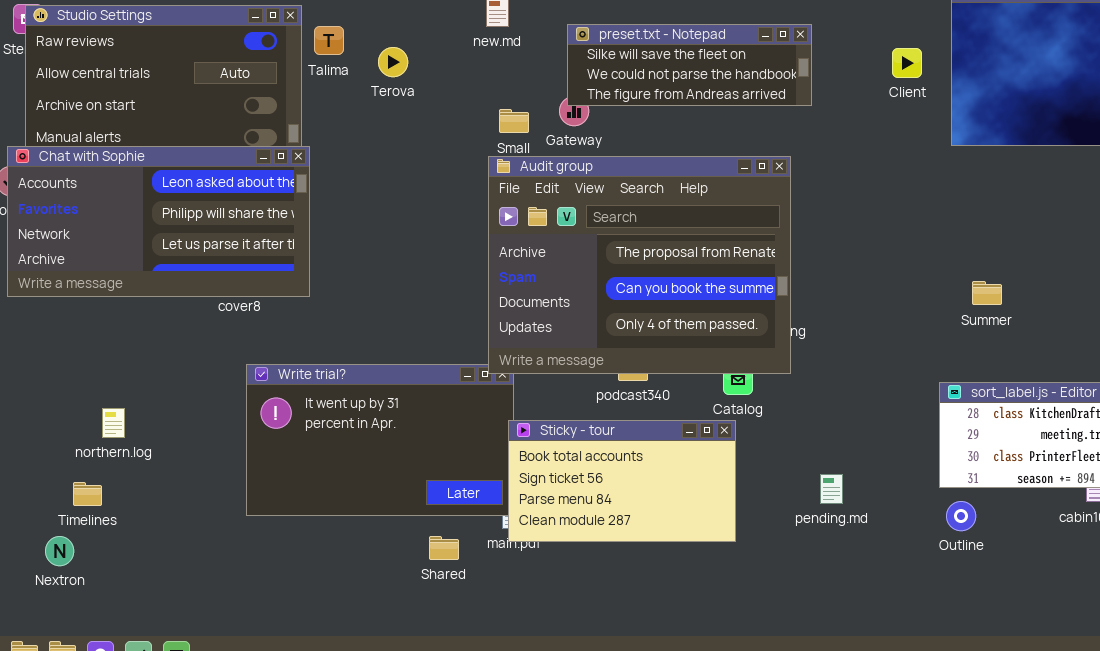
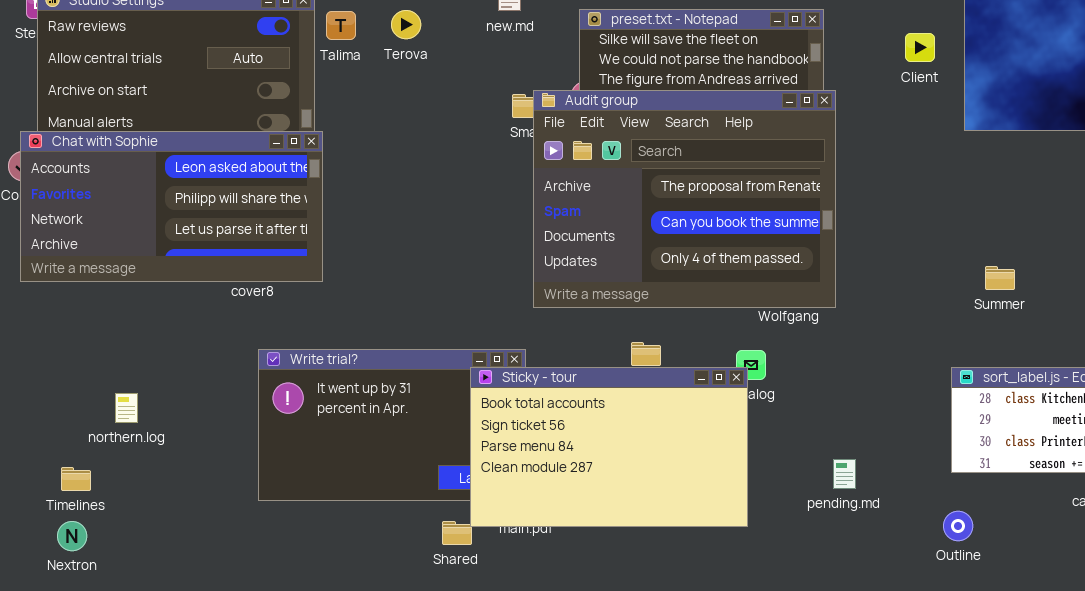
Terova: [378,47,408,77] -> [391,10,421,39], moved
Audit group: [488,156,791,374] -> [533,90,836,308], moved
Sticky - tour: [508,420,736,542] -> [470,367,748,527], resized
Timelines: [73,482,102,506] -> [61,467,91,491], moved
Outline: [946,501,976,531] -> [943,511,973,541], moved

